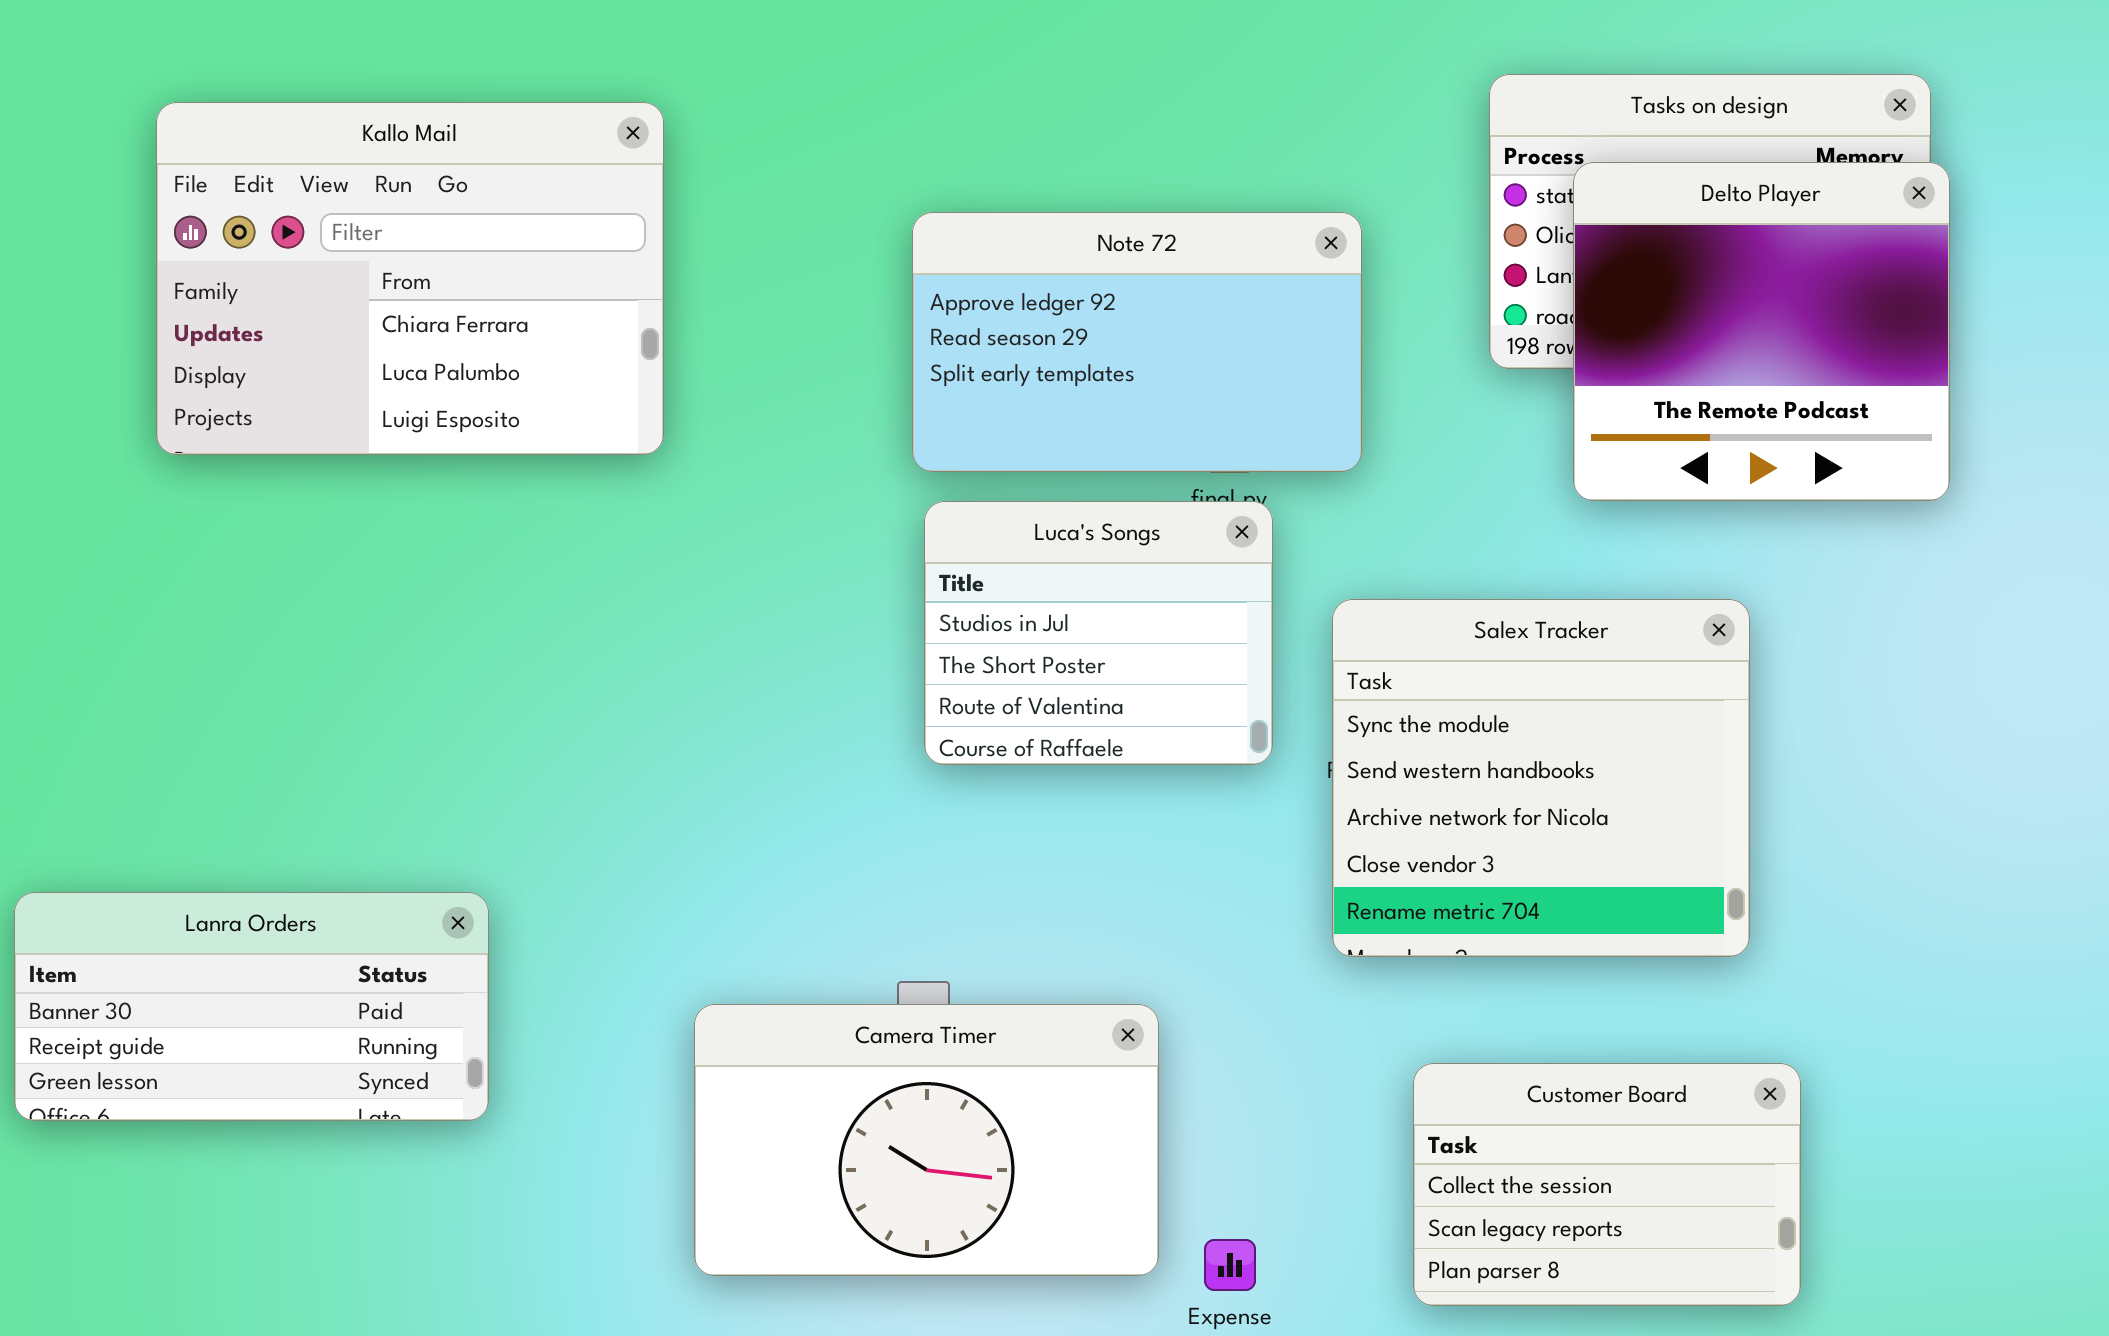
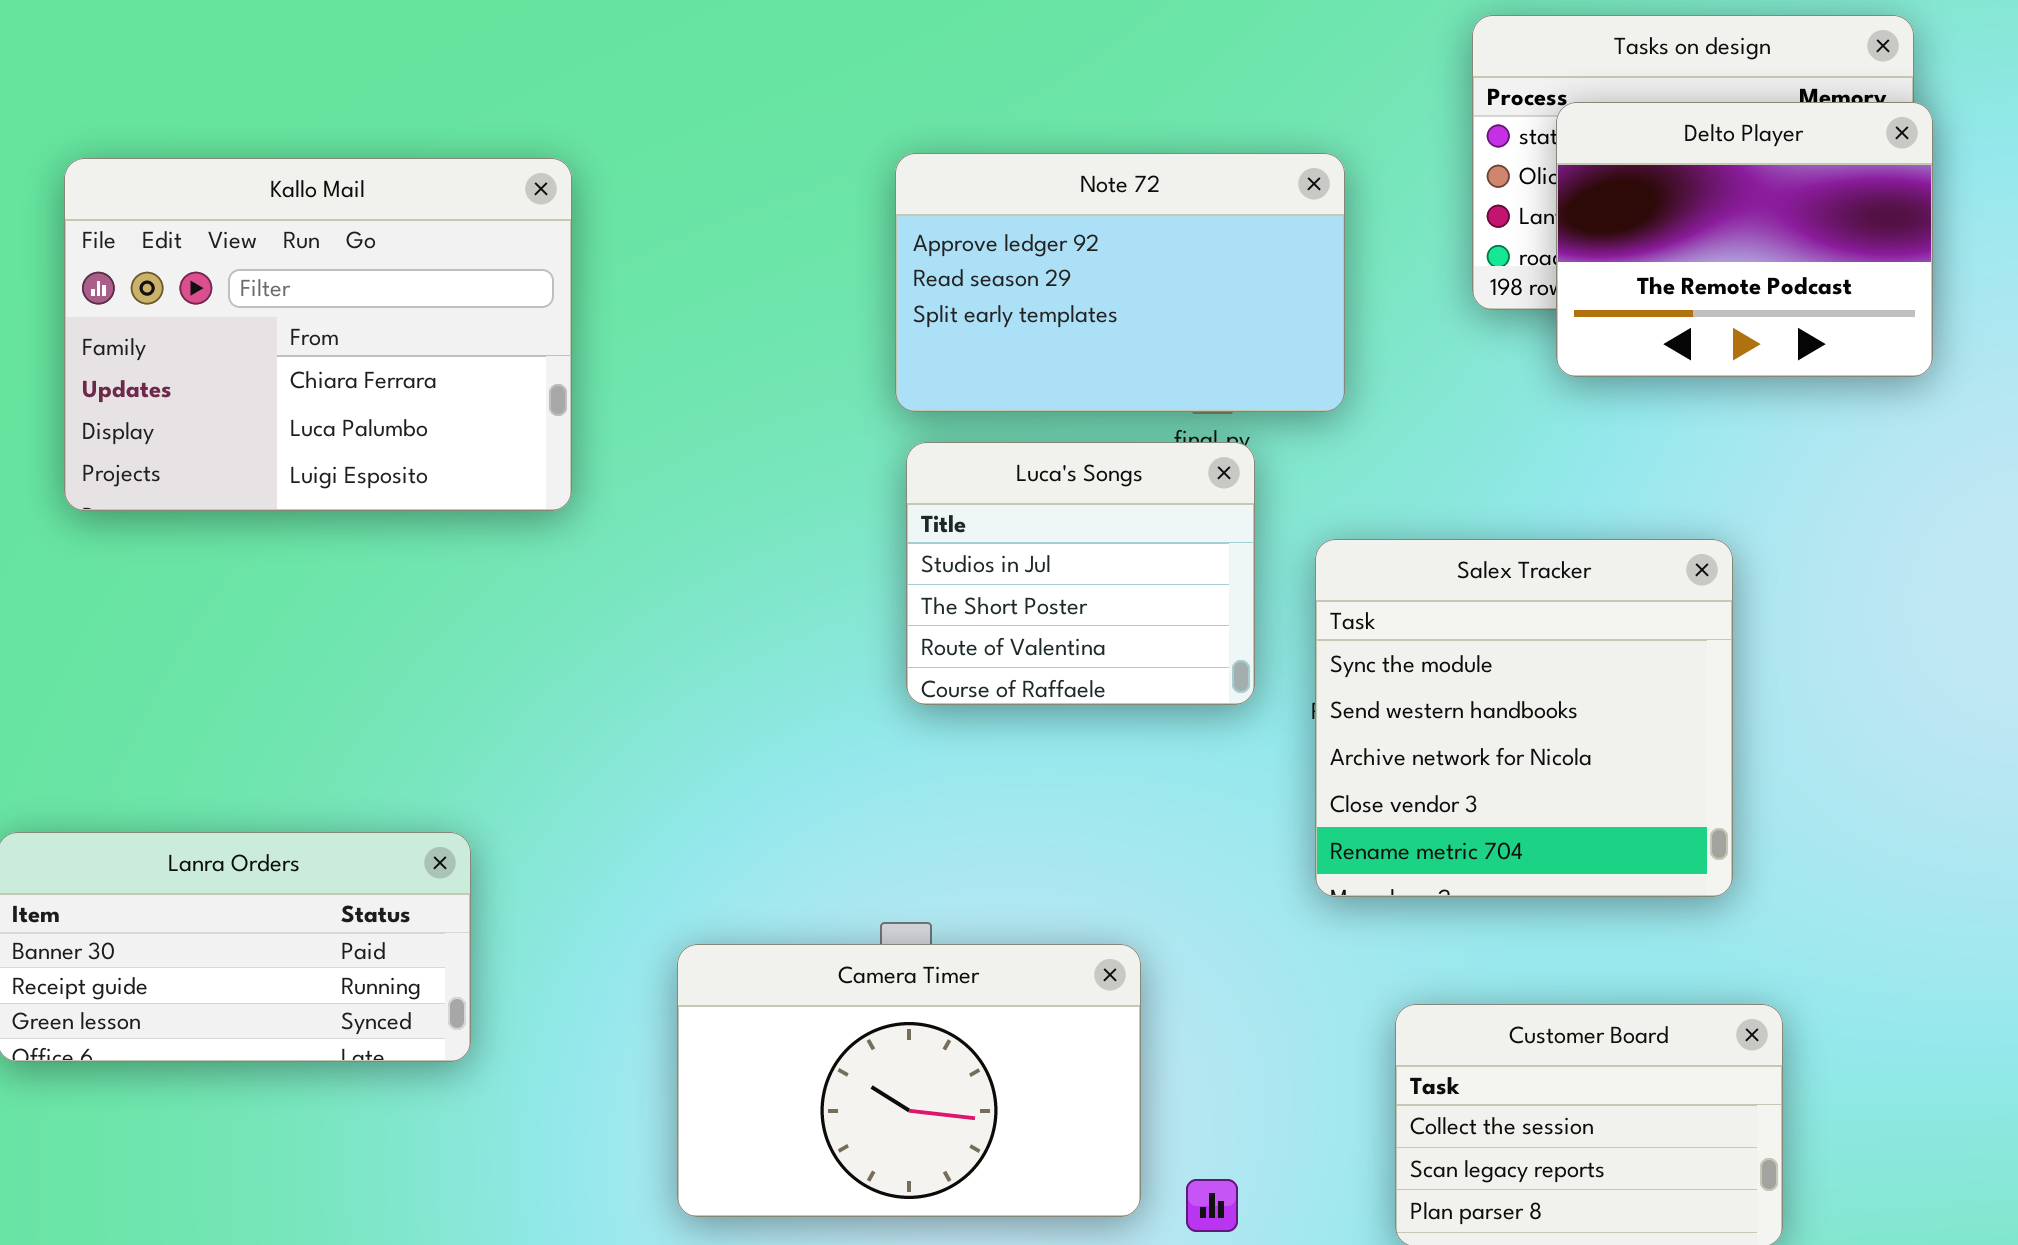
Kallo Mail: [156,102,664,455] -> [64,158,572,511], moved
Delto Player: [1573,162,1950,501] -> [1556,102,1933,377], resized

